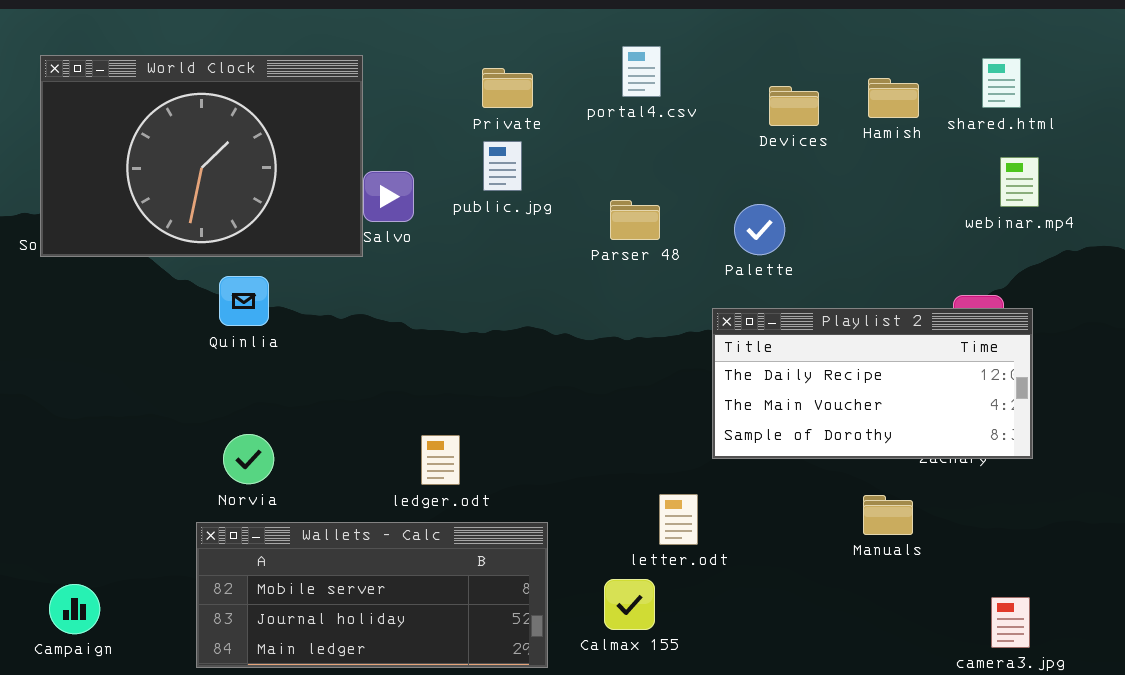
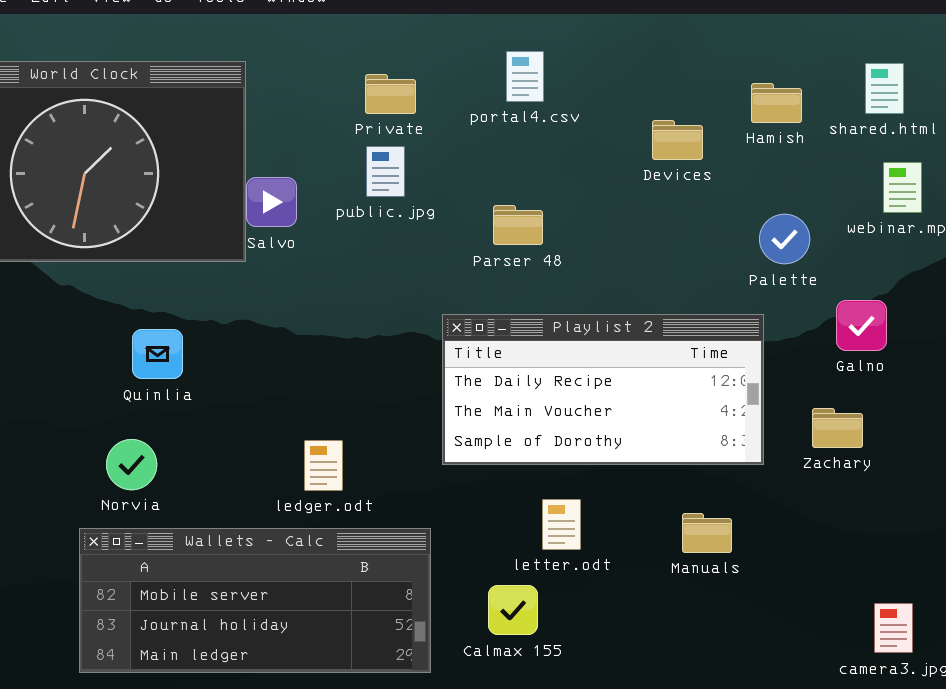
Devices: [769,86,819,126] -> [652,120,703,160], moved
Palette: [734,204,785,255] -> [759,214,810,264], moved
Quinlia: [219,276,269,326] -> [132,329,183,379], moved
Playlist 2: [712,308,1033,459] -> [442,314,764,465], moved
Manuals: [863,495,913,535] -> [682,513,732,553], moved

